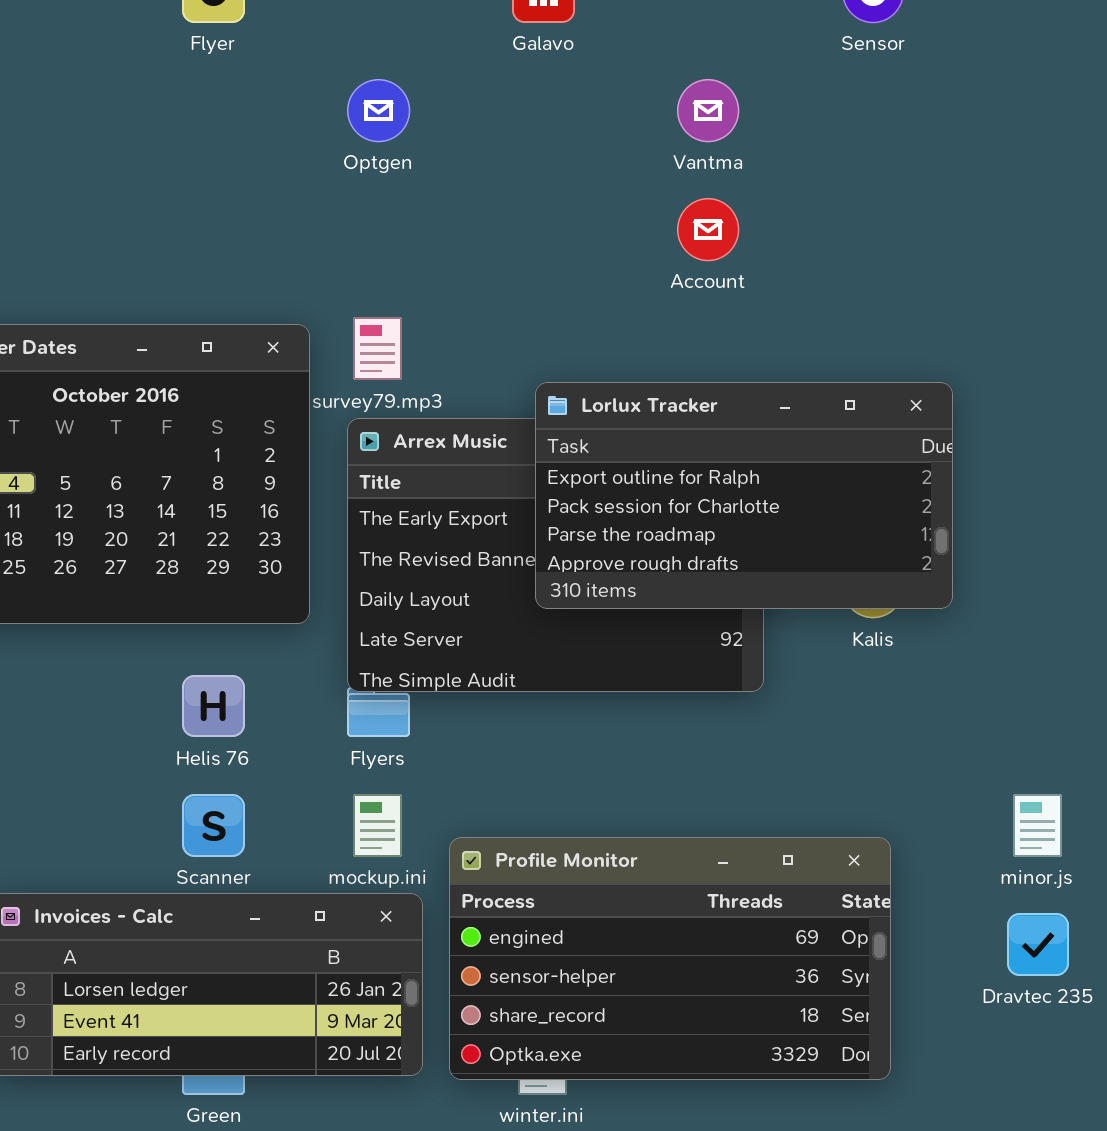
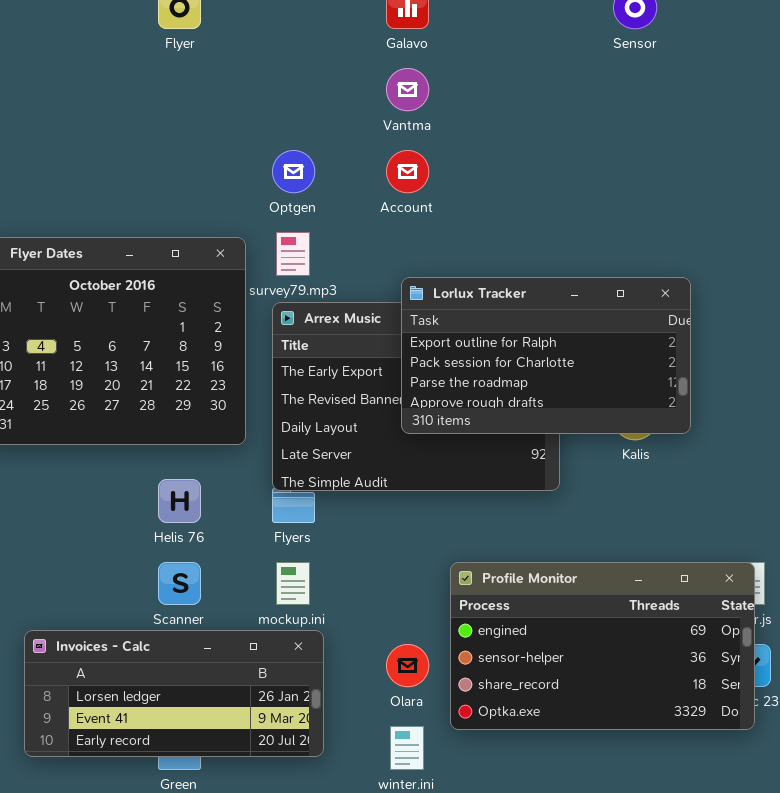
Optgen: [347,79,410,142] -> [272,150,315,193], moved
Vantma: [677,79,739,142] -> [386,68,429,111], moved
Account: [677,198,739,261] -> [386,150,429,193], moved
Profile Monitor: [449,837,891,1080] -> [450,562,755,730], moved

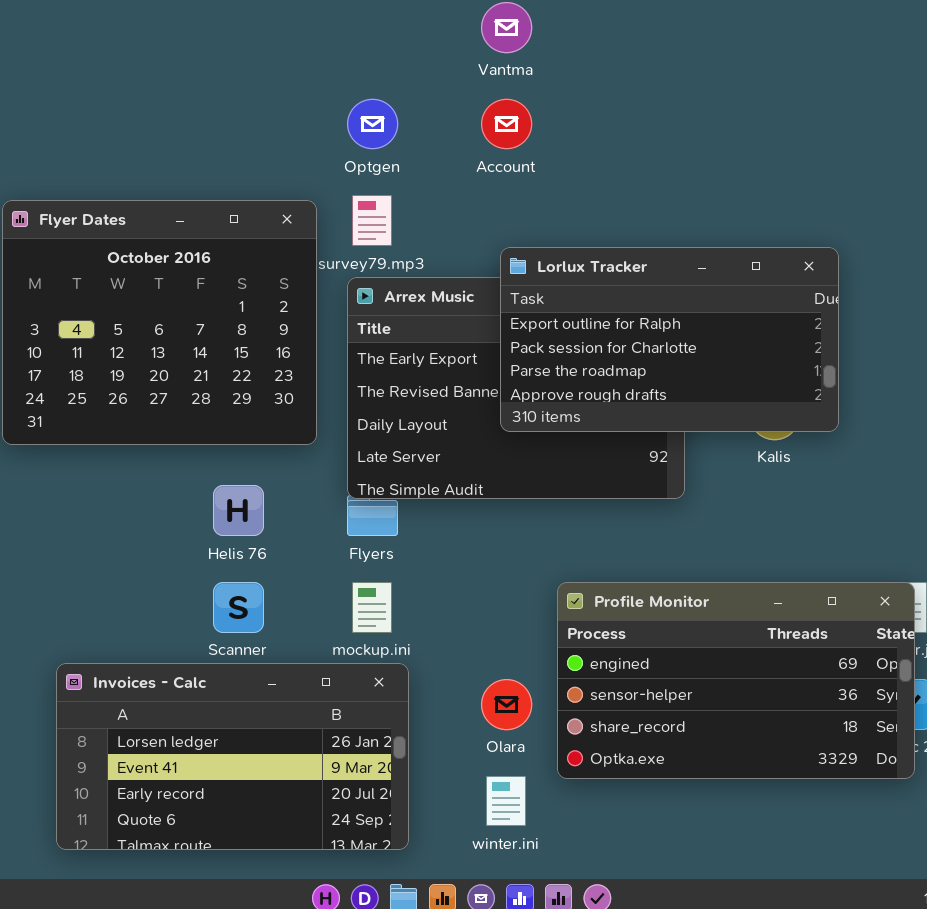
Invoices - Calc: [24,630,324,757] -> [56,663,409,850], resized

